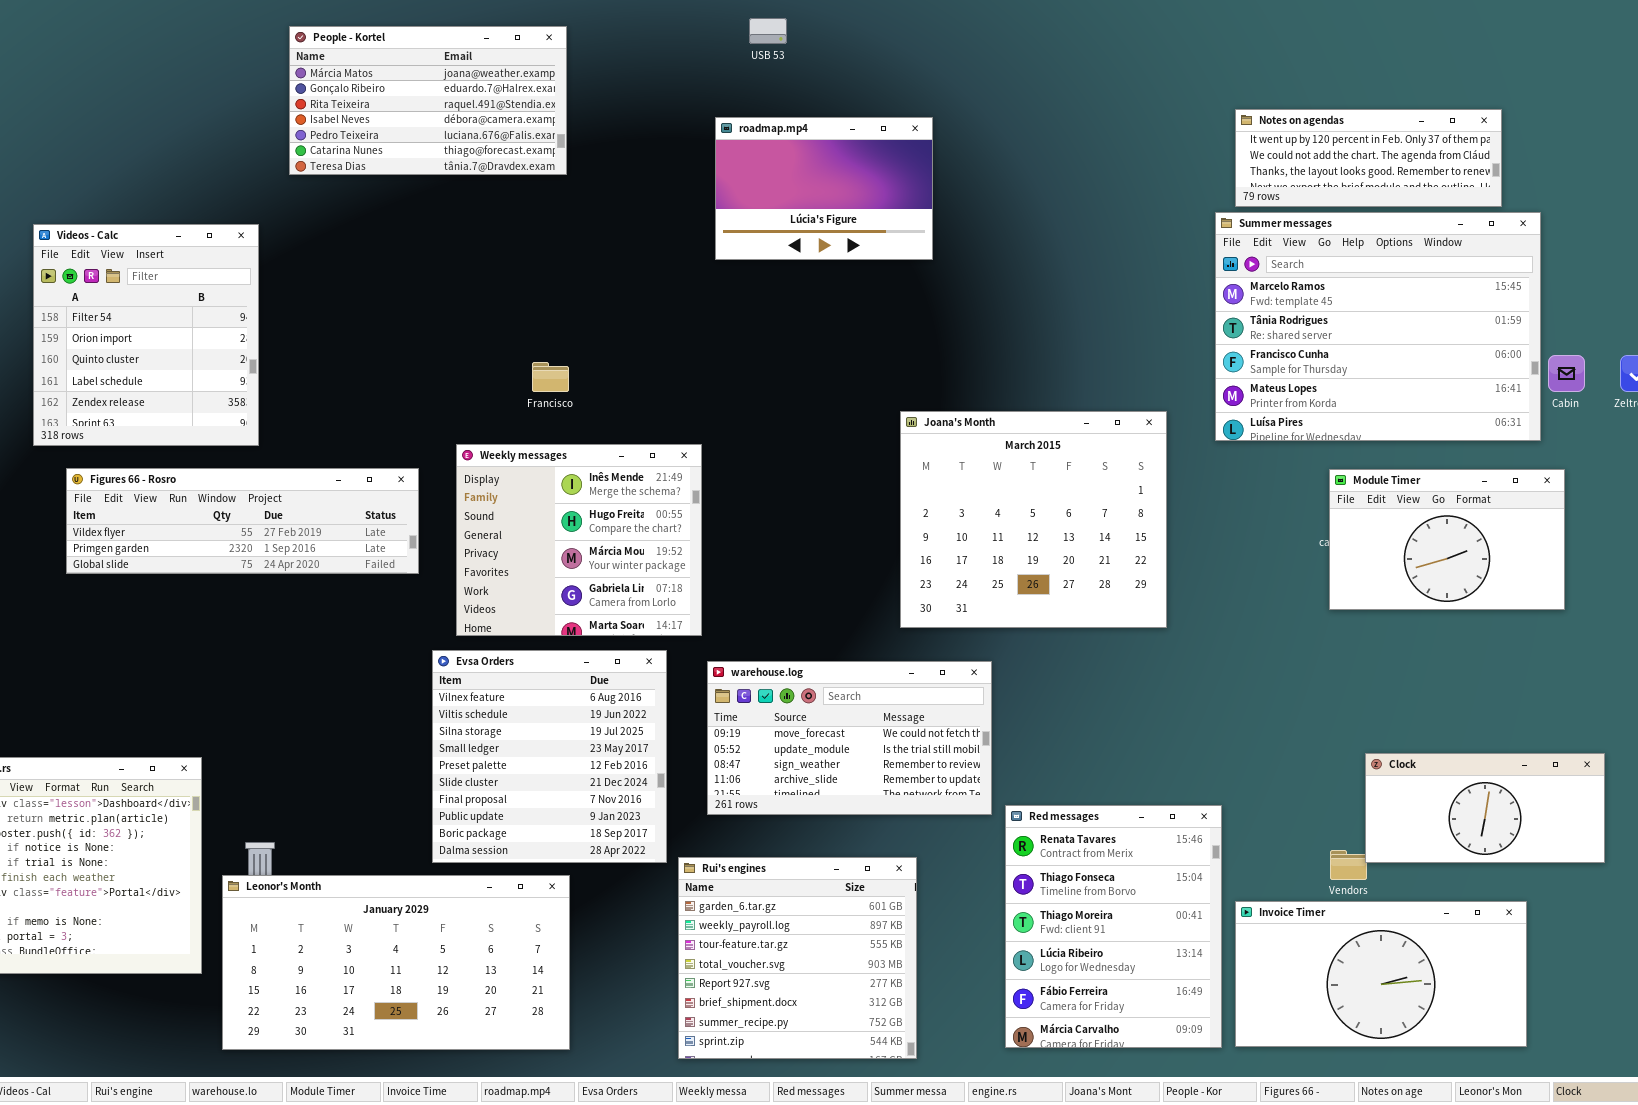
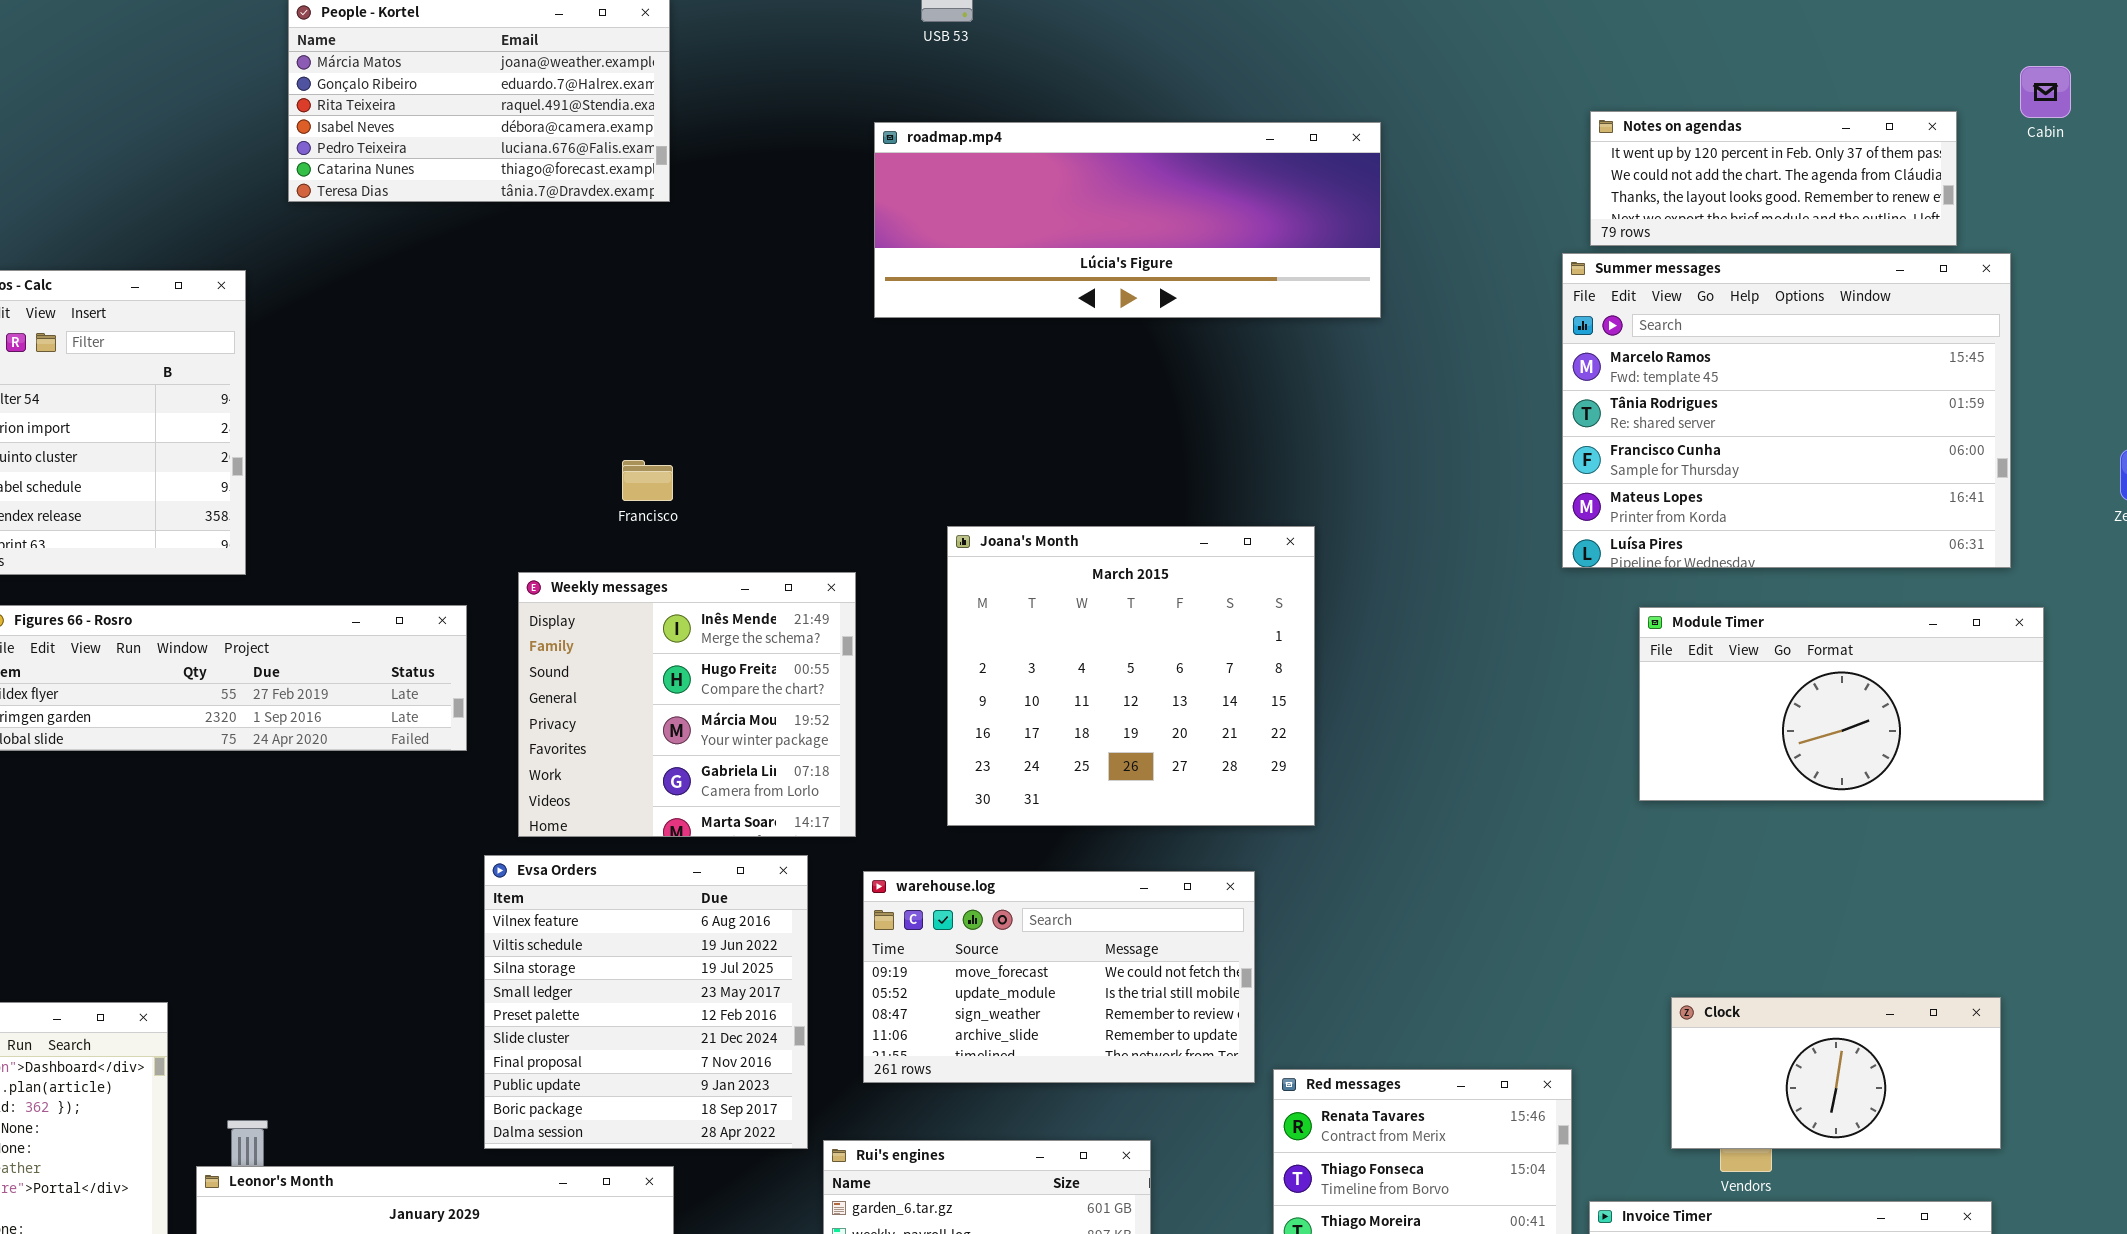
roadmap.mp4: [715,117,933,260] -> [874,122,1381,318], resized
Cabin: [1548,355,1585,392] -> [2020,66,2071,118], moved
Joana's Month: [900,411,1167,628] -> [947,526,1315,826], moved
Module Timer: [1329,469,1565,610] -> [1639,607,2044,801], resized
Clock: [1365,753,1605,863] -> [1671,997,2001,1149], moved

